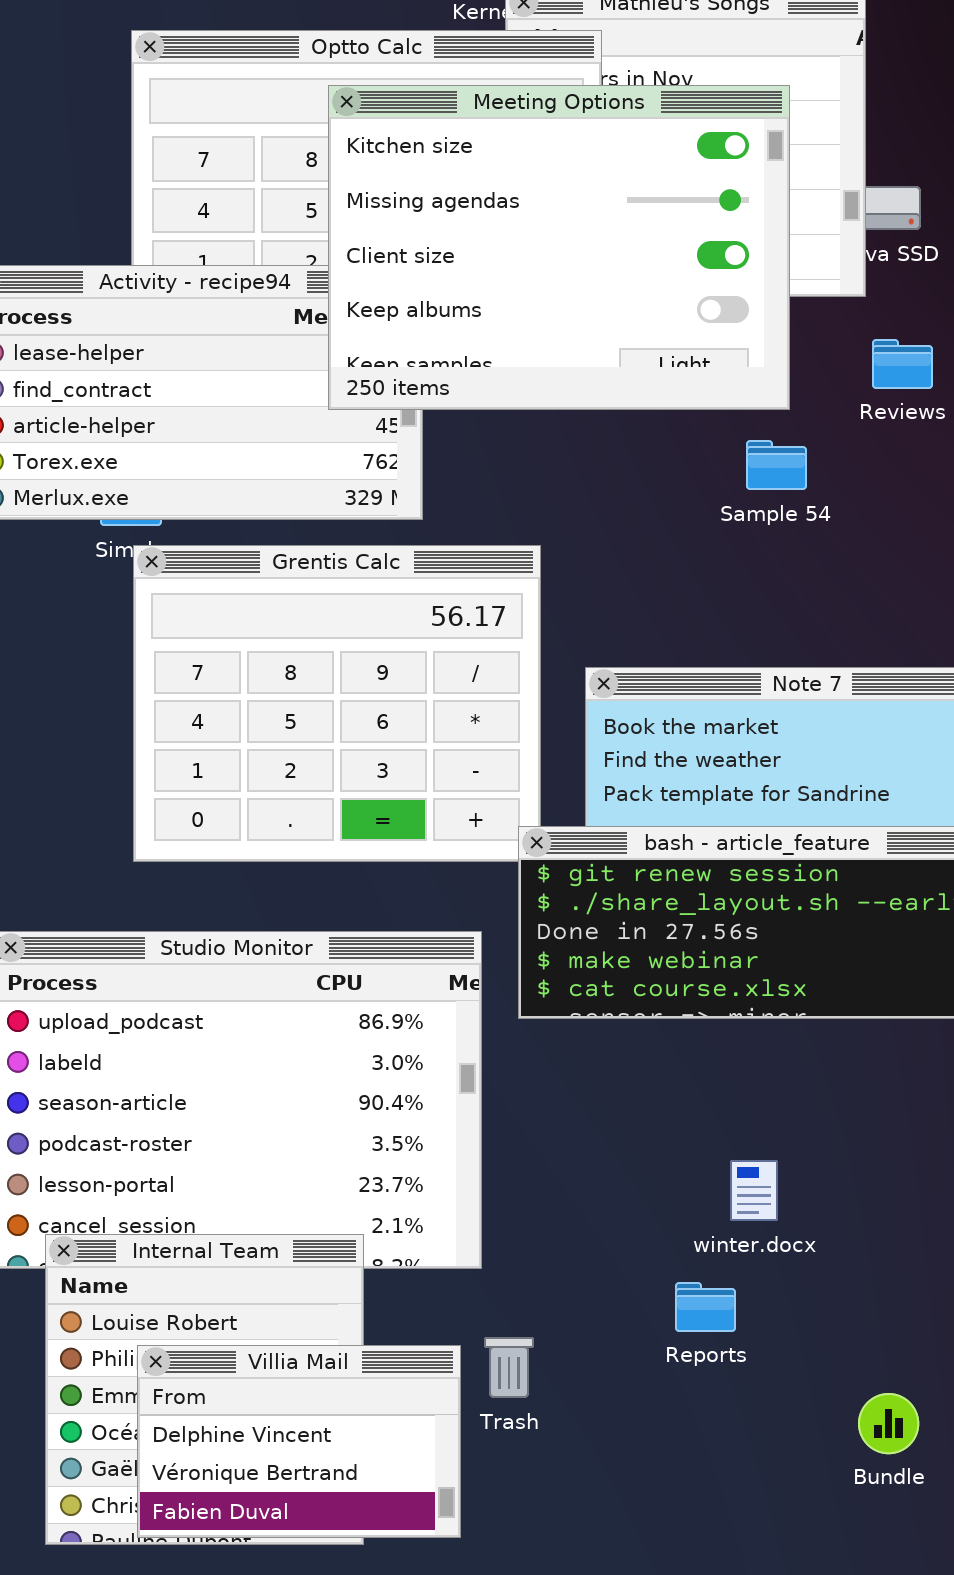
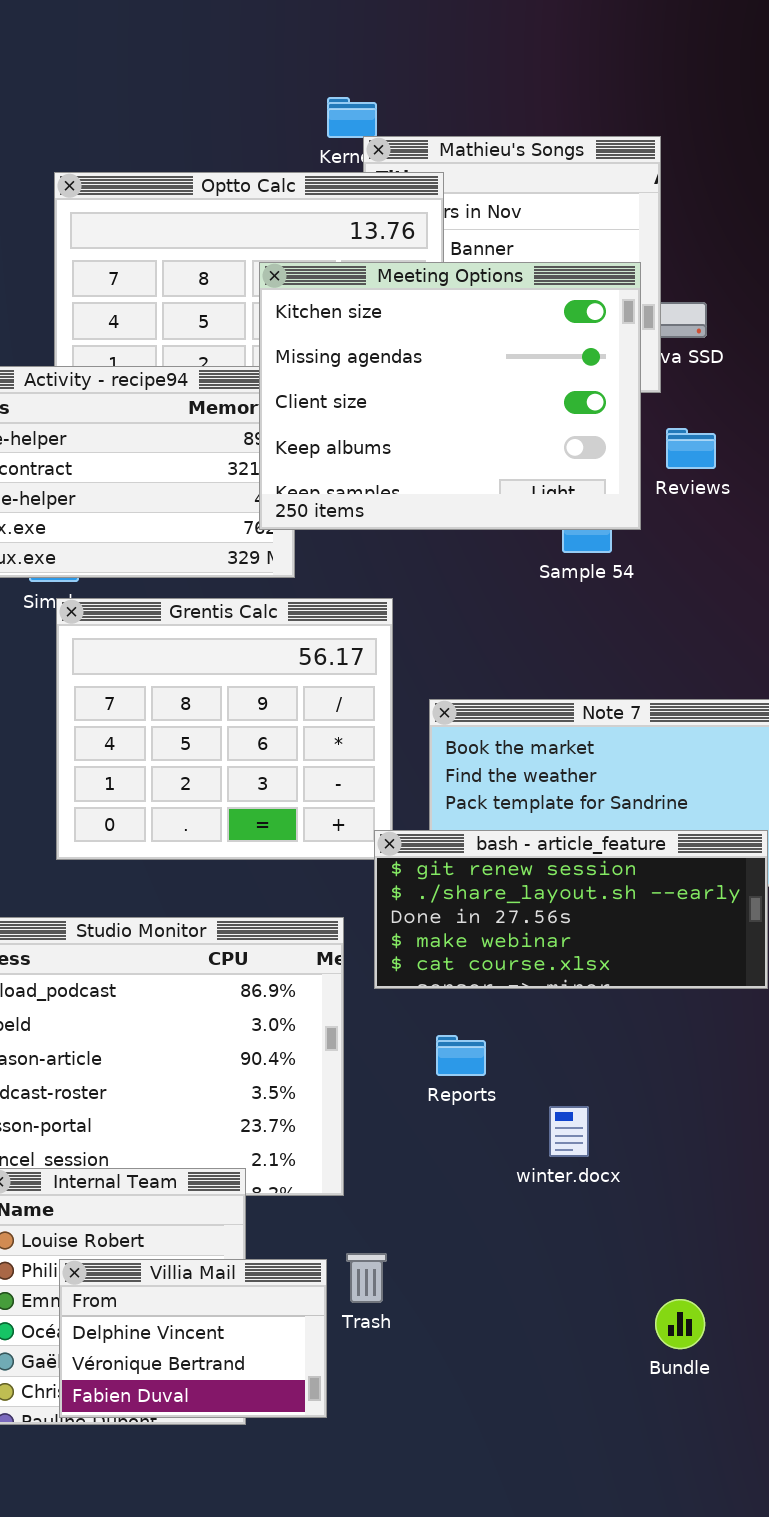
Meeting Options: [328,85,790,410] -> [259,262,641,530], moved
Reports: [675,1282,736,1332] -> [436,1035,486,1076], moved

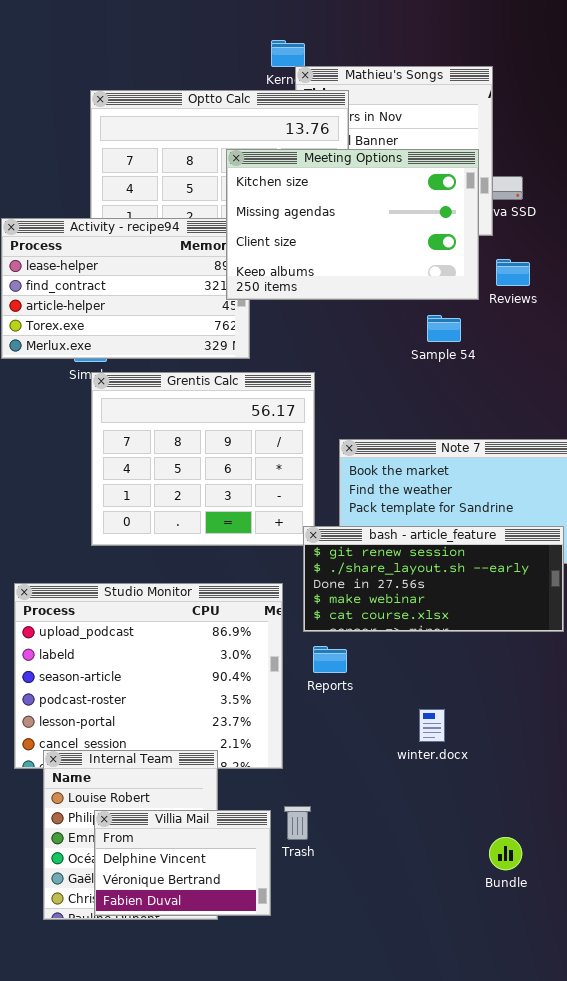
Meeting Options: [259,262,641,530] -> [226,149,479,300], resized
Reports: [436,1035,486,1076] -> [313,646,347,673], moved

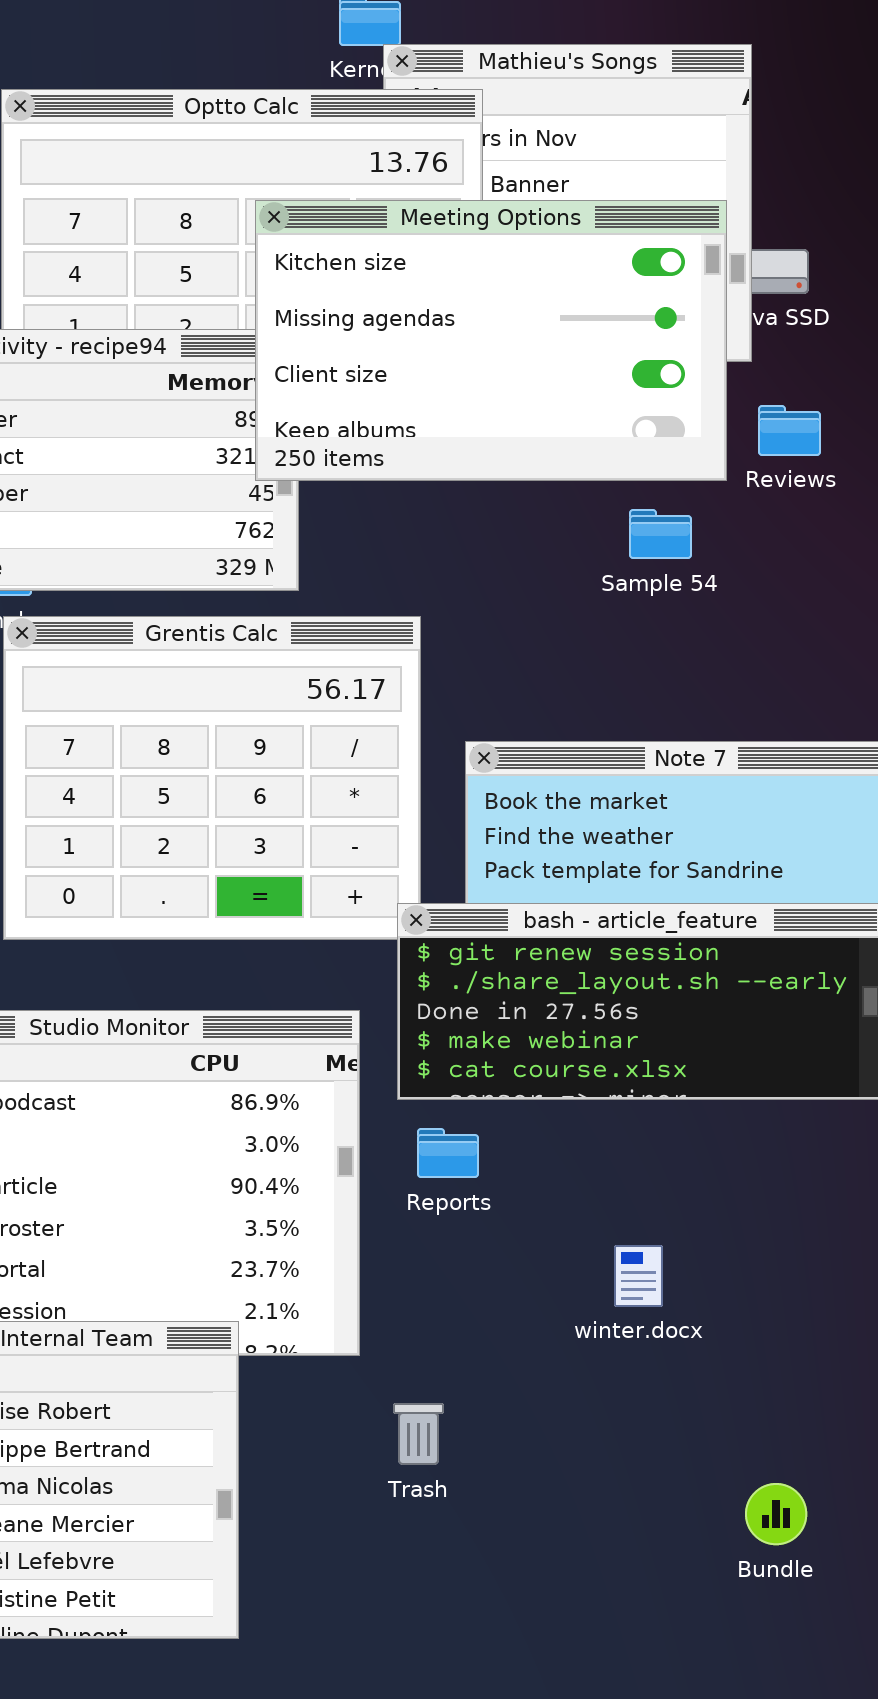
Trash: [284,806,311,840] -> [393,1403,444,1465], moved
Villia Mail: [94,810,271,916] -> none, closed

